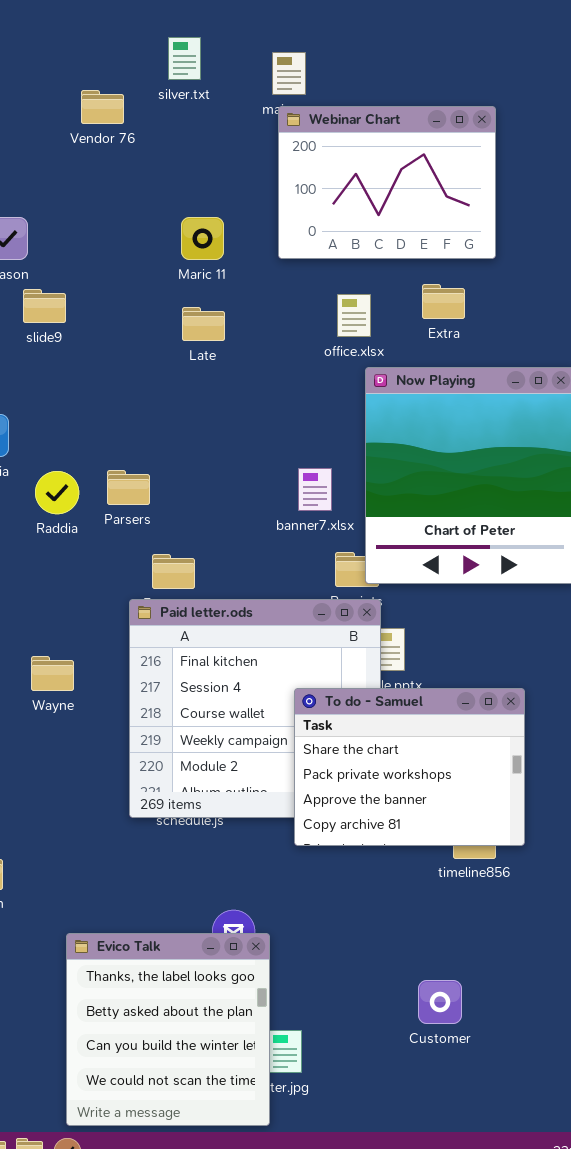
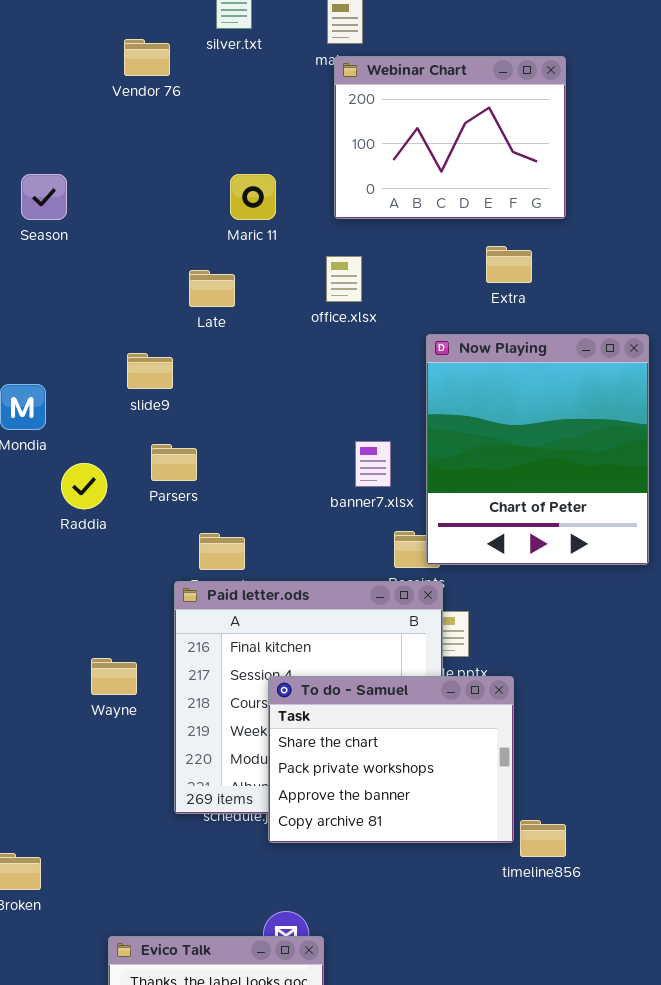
slide9: [23,289,66,323] -> [127,353,173,389], moved
office.xlsx: [337,294,371,337] -> [326,256,362,302], moved
Late: [182,307,225,341] -> [189,270,235,307], moved
Raddia: [35,471,79,514] -> [61,463,107,509], moved
Wayne: [31,656,74,691] -> [91,658,137,695], moved
To do - Samuel: [294,688,525,846] -> [268,676,514,843], moved

